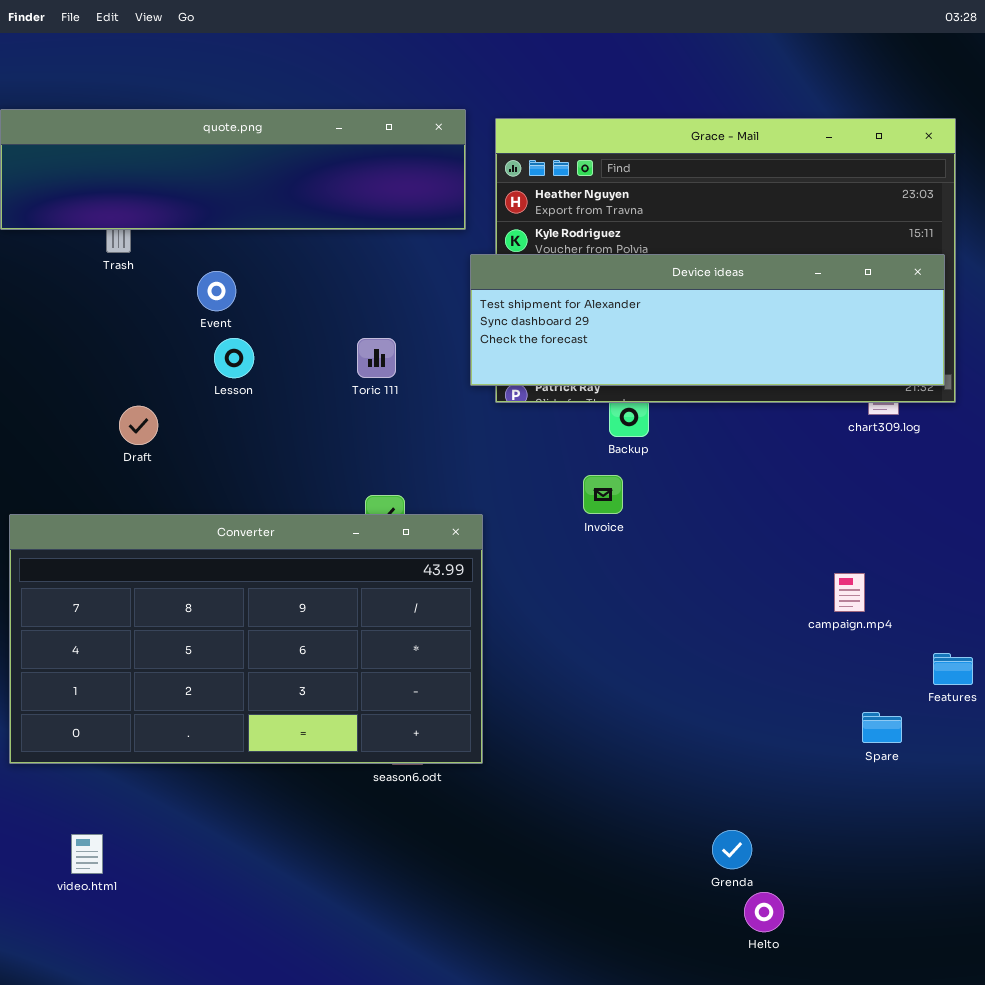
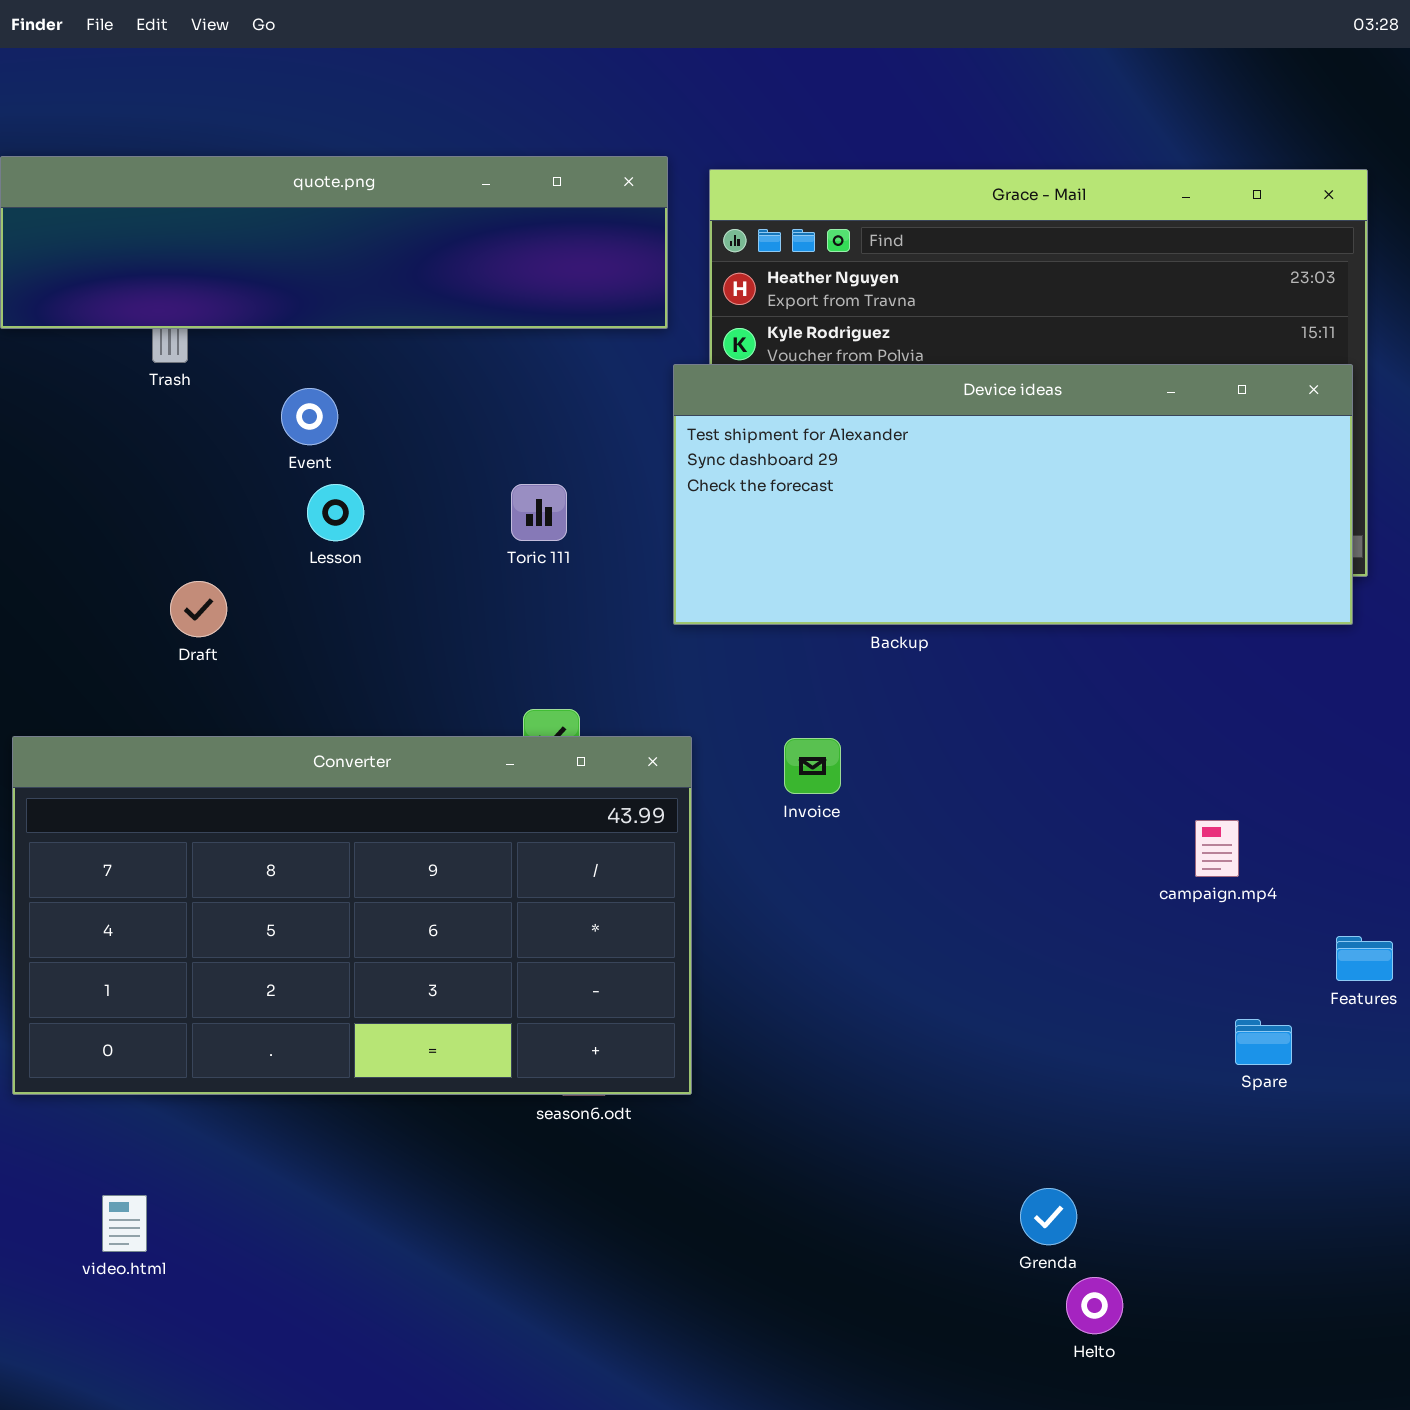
Device ideas: [470,254,945,386] -> [673,364,1353,625], resized
Invoice: [583,475,623,514] -> [784,738,841,794], moved

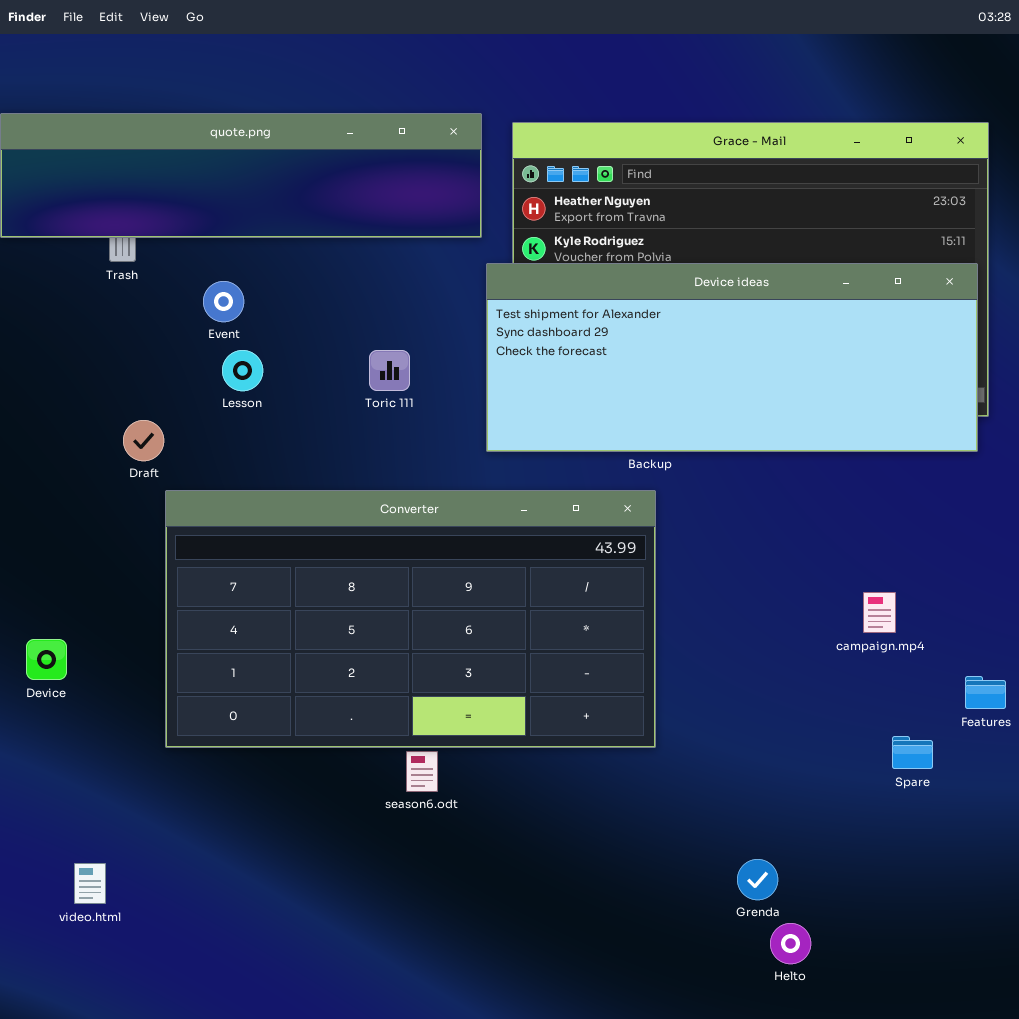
Converter: [12,736,692,1095] -> [165,490,656,748], moved

